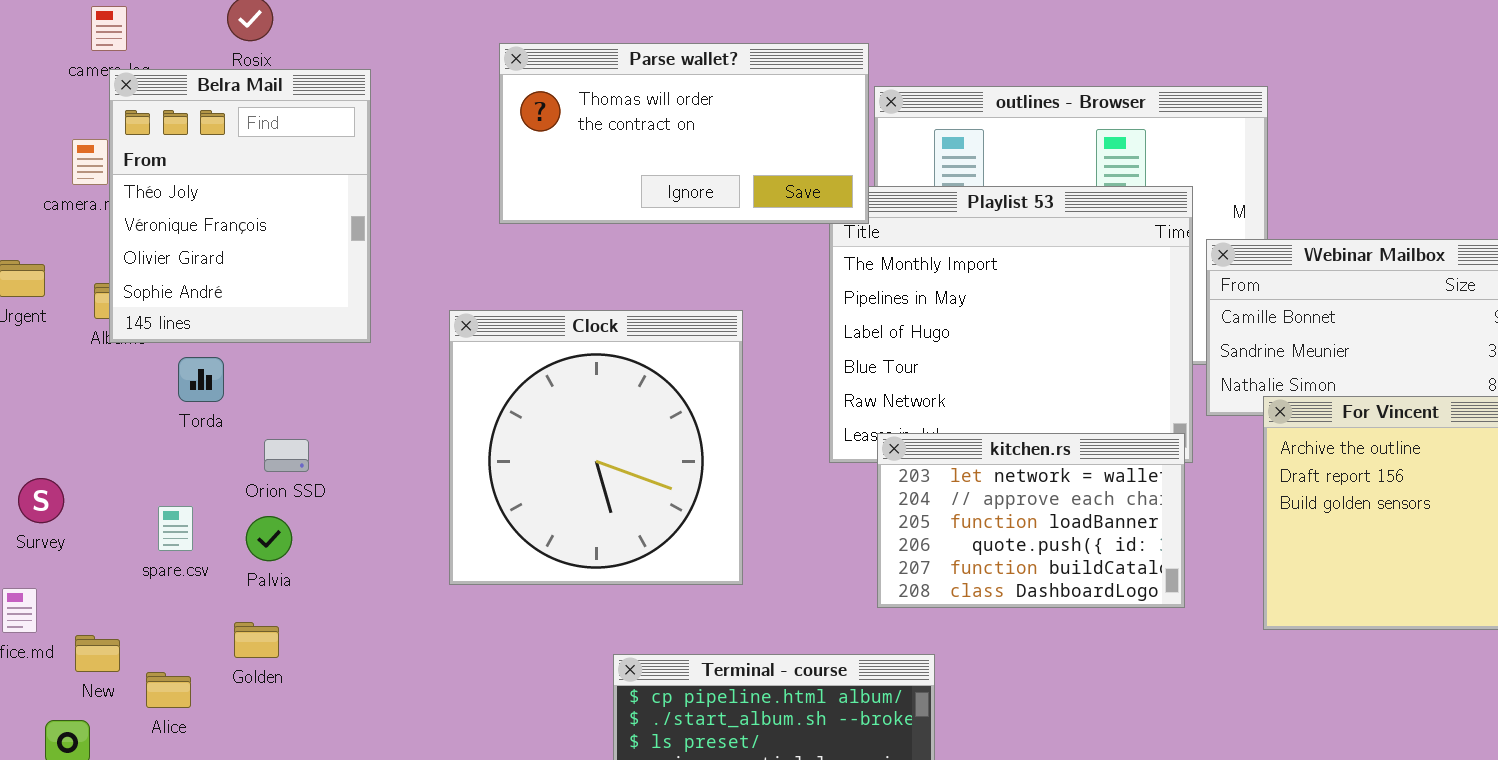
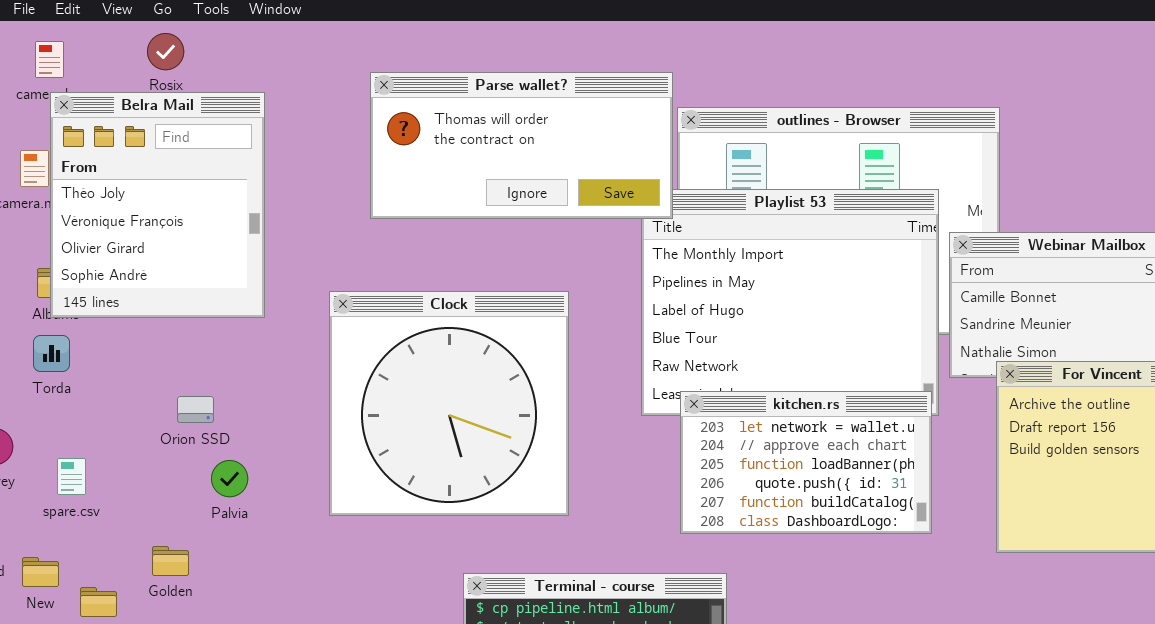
Torda: [178,357,224,402] -> [33,335,70,372], moved
spare.csv: [158,506,193,551] -> [57,458,86,495], moved
Palvia: [246,516,292,561] -> [211,460,248,497], moved

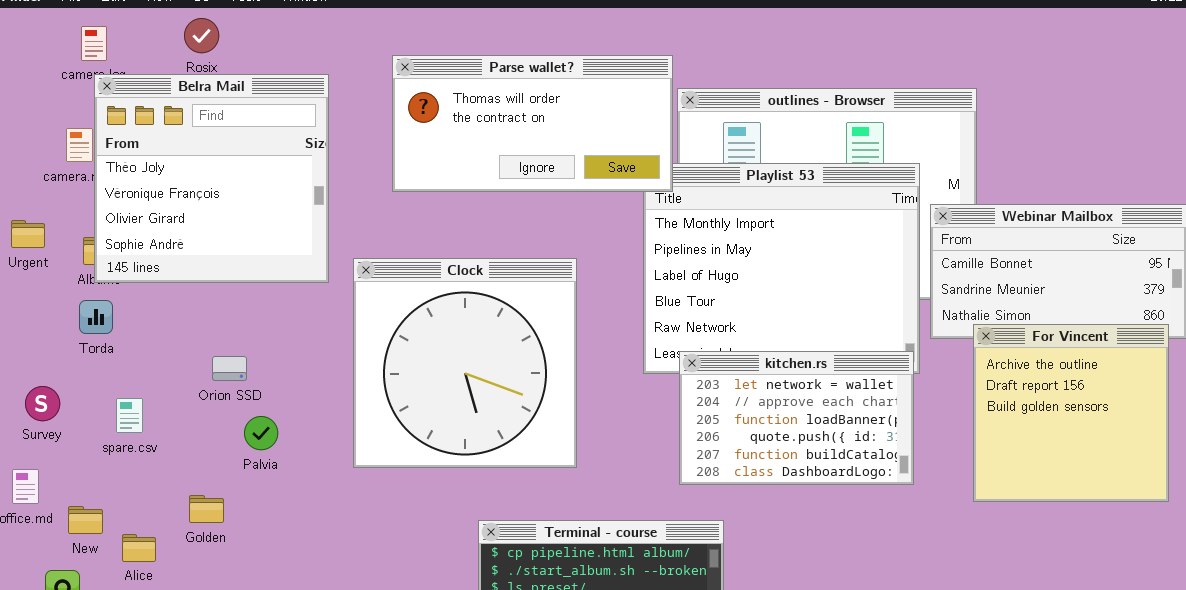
Belra Mail: [50,92,265,318] -> [94,74,329,283], resized
spare.csv: [57,458,86,495] -> [116,398,143,433], moved

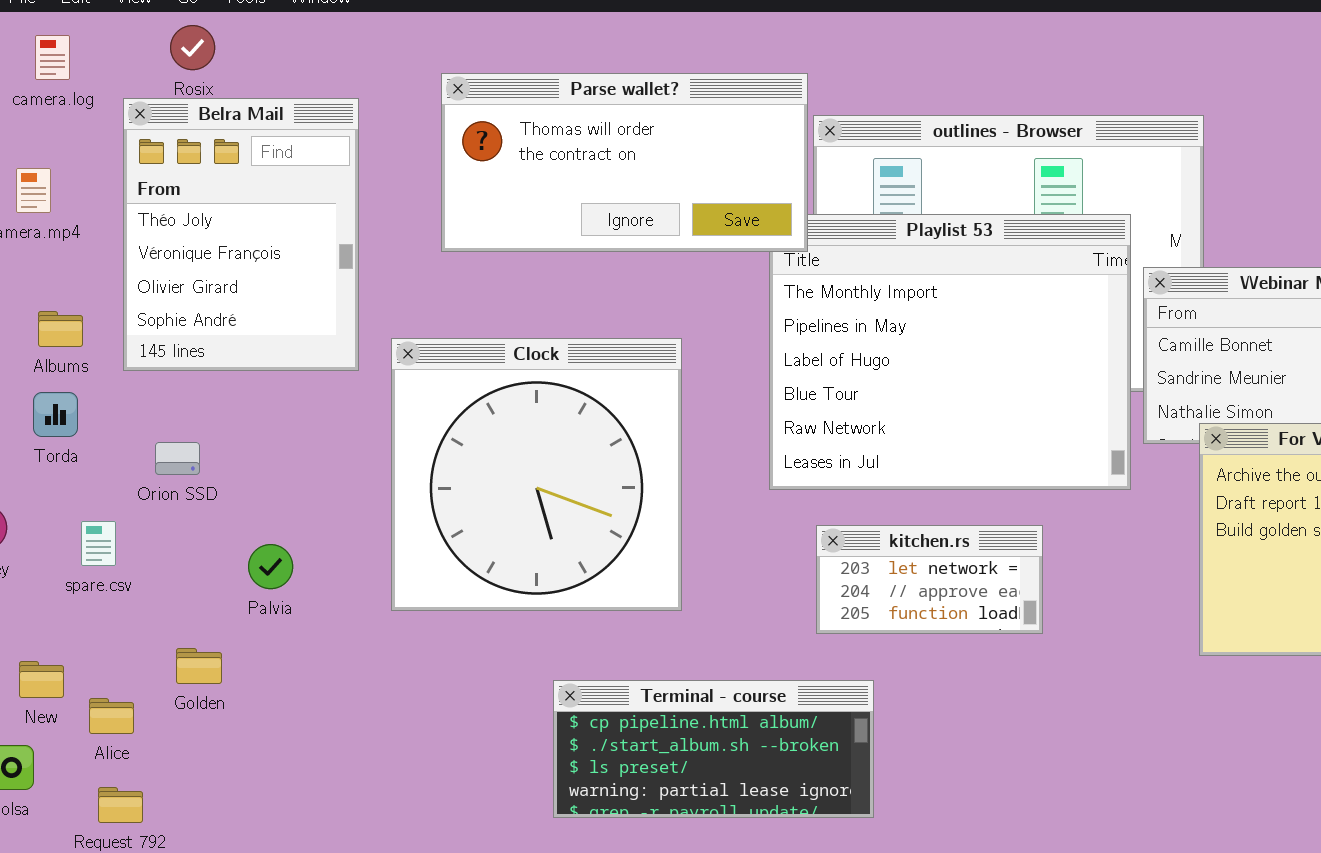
Belra Mail: [94,74,329,283] -> [123,98,359,371], resized
kitchen.rs: [679,351,914,485] -> [816,525,1043,634], resized
Orion SSD: [212,356,247,381] -> [155,442,200,475], moved

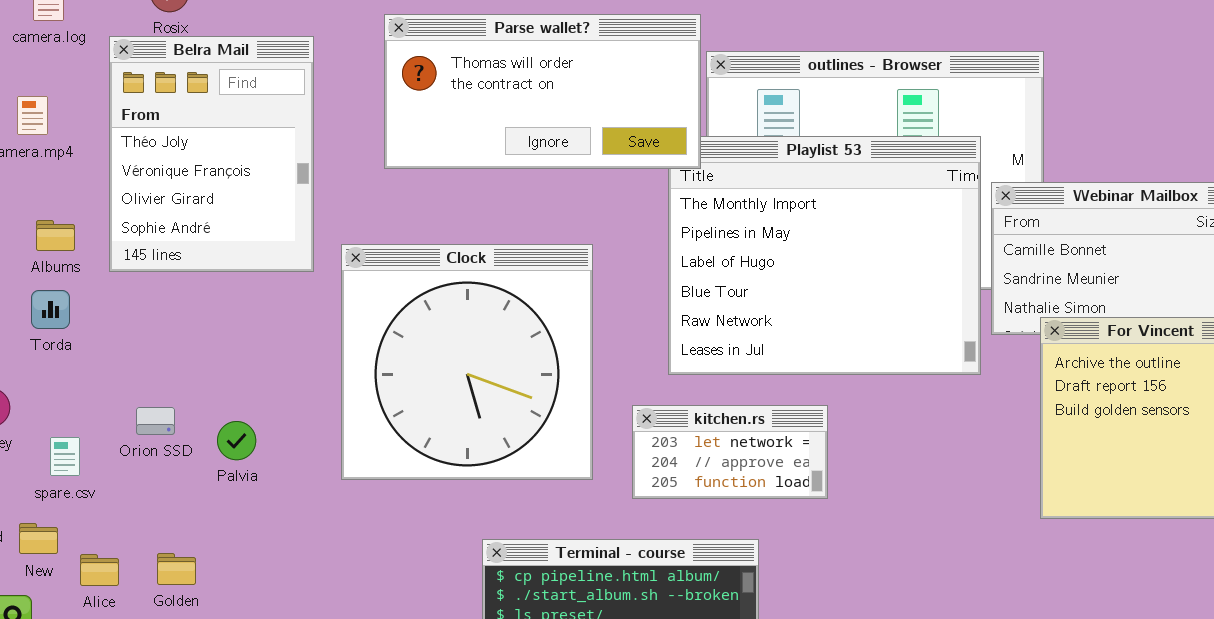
Orion SSD: [155,442,200,475] -> [136,407,175,435], moved
spare.csv: [81,521,116,566] -> [50,437,80,476], moved
kitchen.rs: [816,525,1043,634] -> [632,405,828,499], moved
Golden: [176,648,222,684] -> [157,553,196,585], moved

